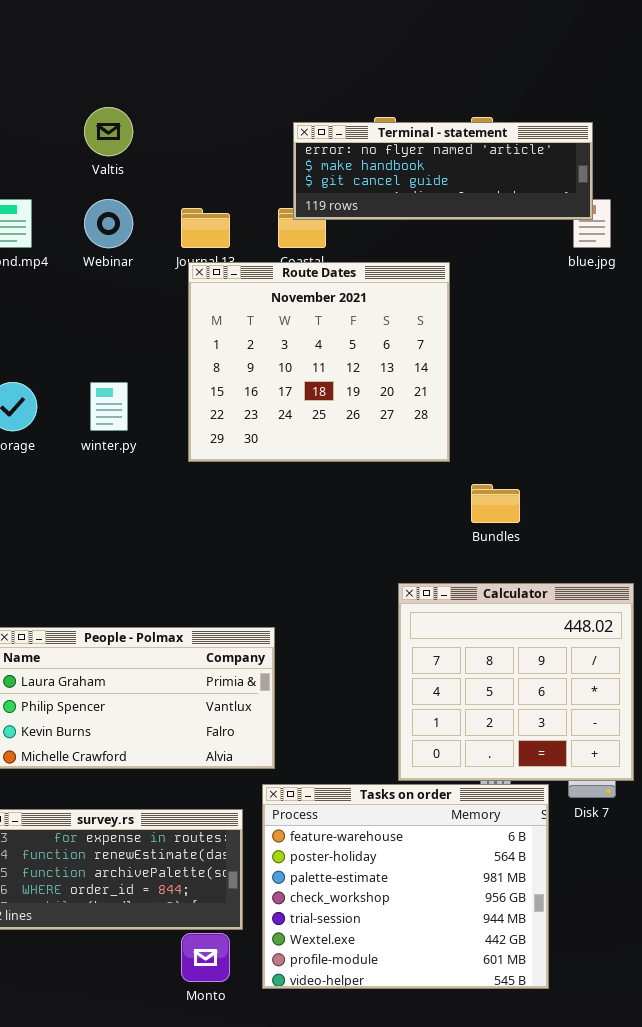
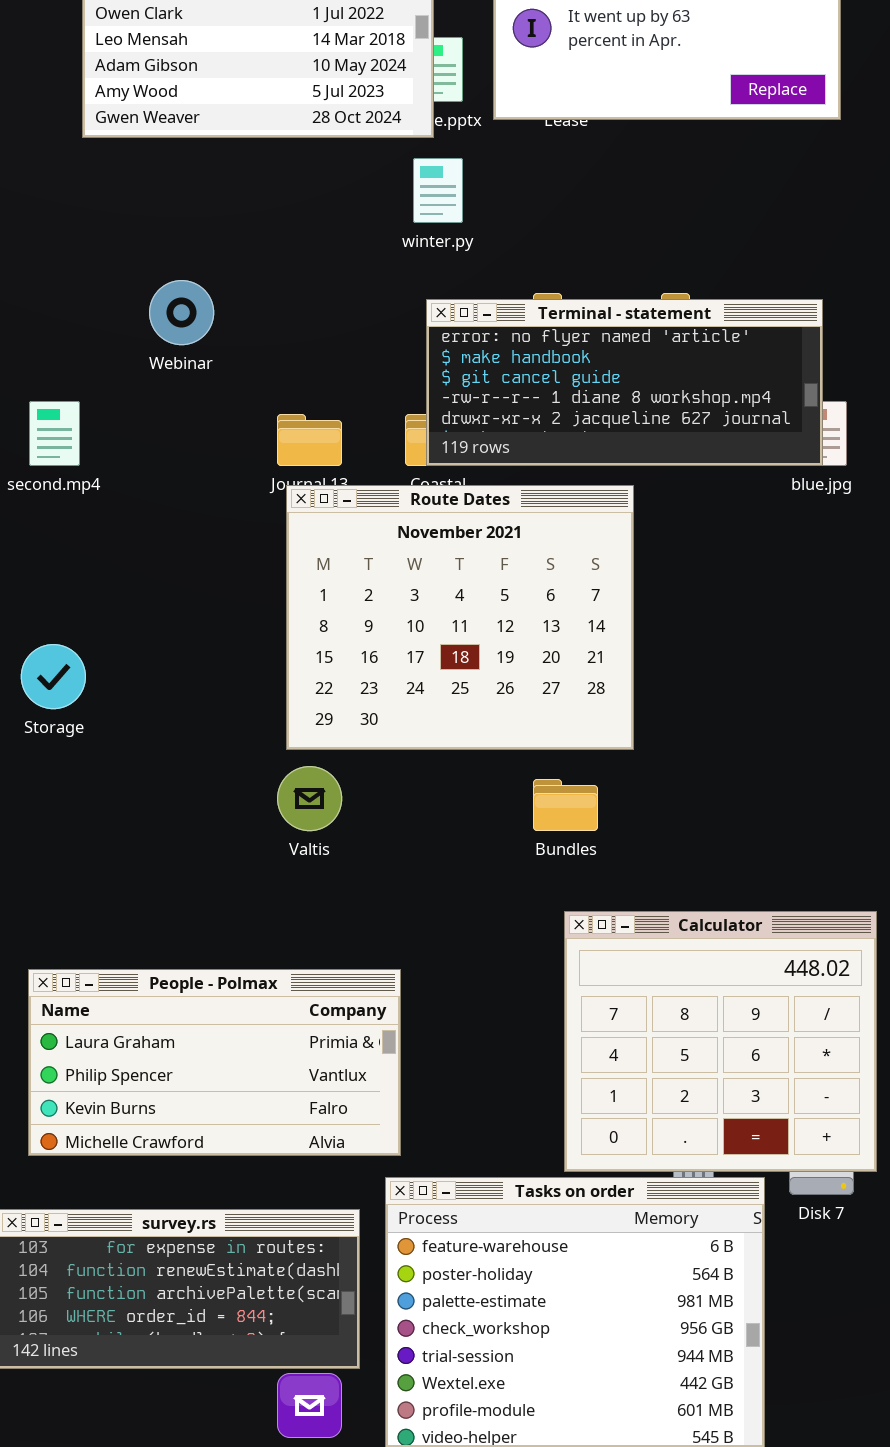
Valtis: [84,107,133,156] -> [277,766,342,831], moved
Terminal - statement: [293,122,593,220] -> [426,299,823,466], resized
Webinar: [84,199,133,248] -> [149,280,214,345], moved
winter.py: [90,382,128,431] -> [413,158,463,223], moved
Bundles: [471,484,520,523] -> [533,779,598,831], moved

